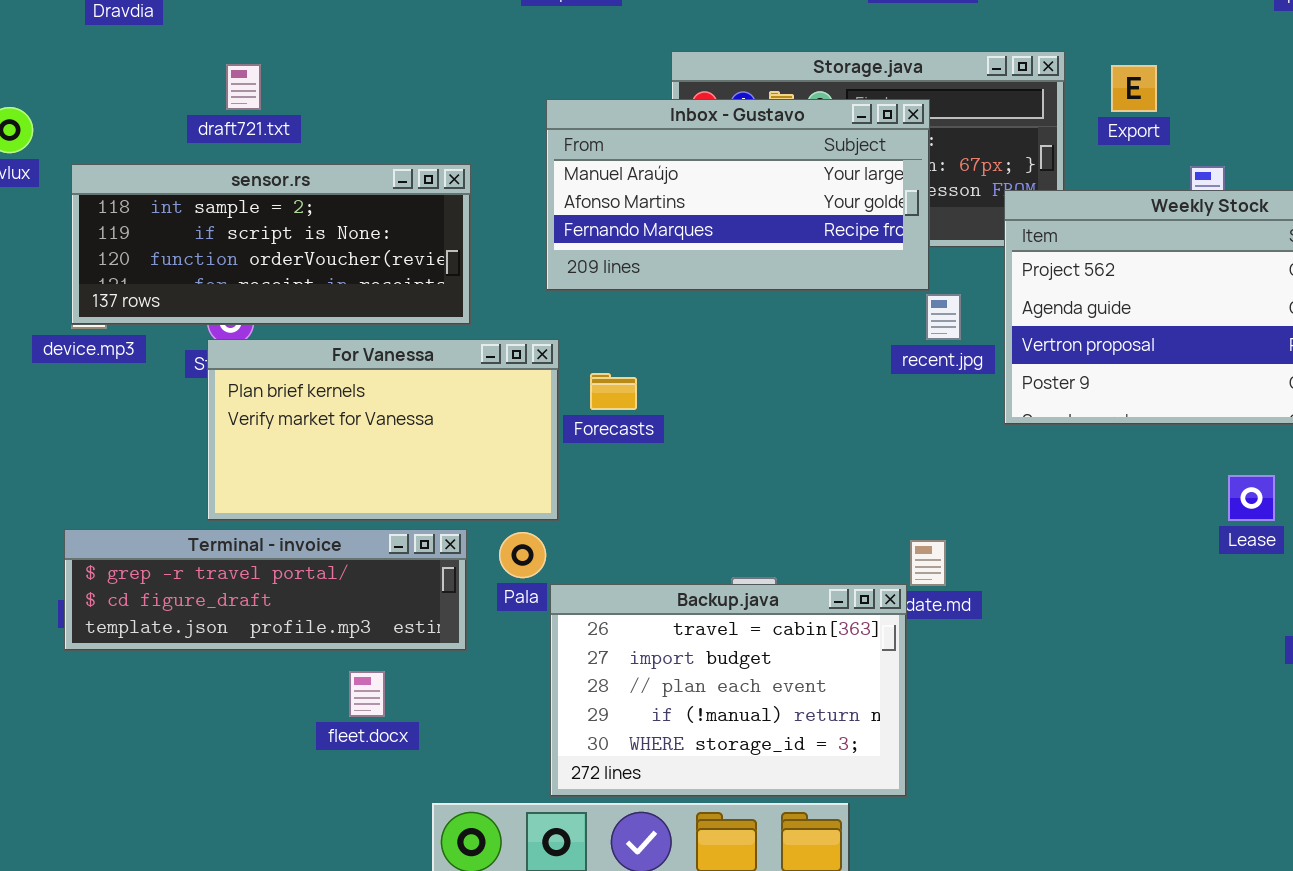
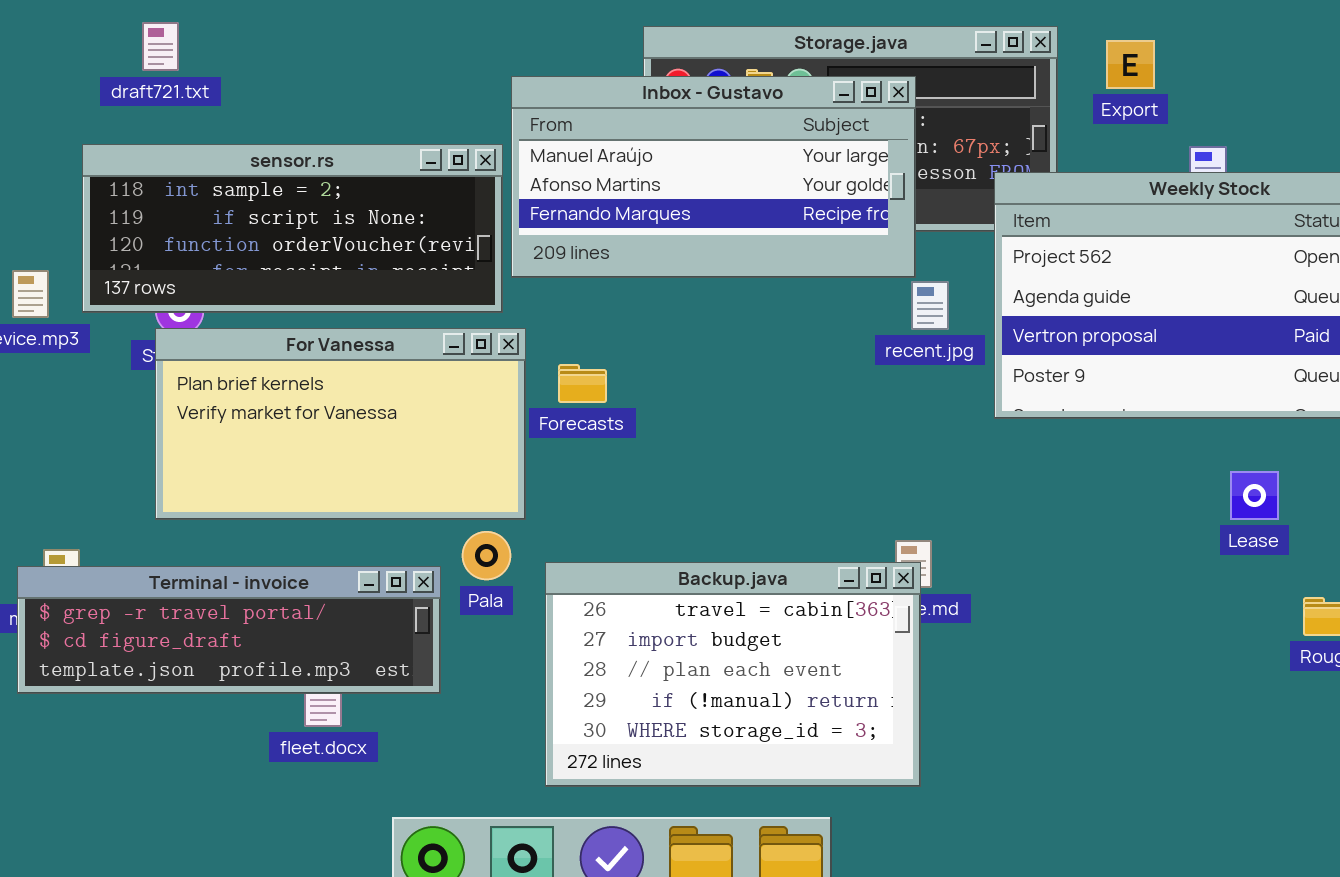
draft721.txt: [226,64,261,110] -> [142,22,179,71], moved
sensor.rs: [71,164,471,325] -> [82,144,503,313], moved
Terminal - invoice: [64,529,467,651] -> [17,566,441,694], moved
Backup.java: [550,584,907,797] -> [545,562,921,787], moved

